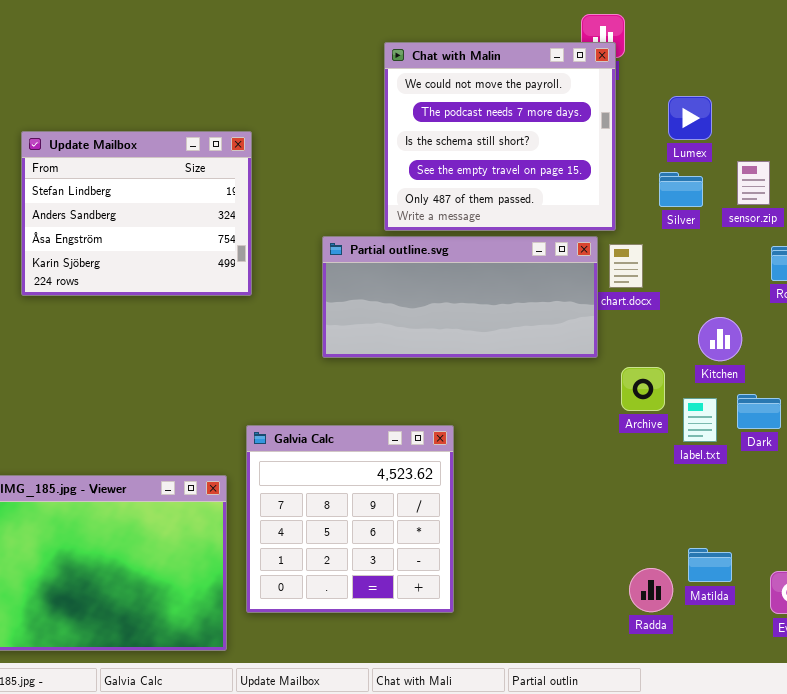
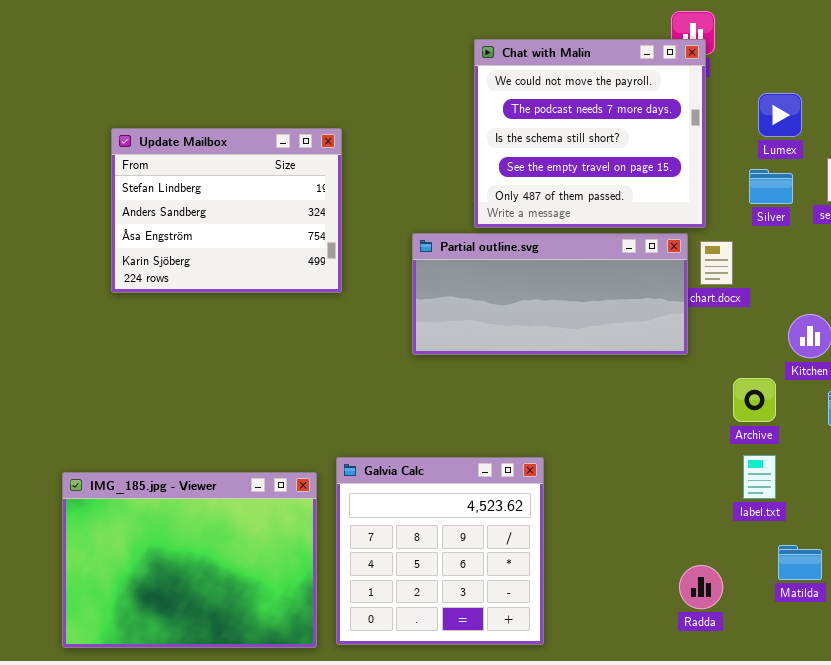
Archive: [621,367,665,411] -> [733,378,776,422], moved
label.txt: [683,398,717,442] -> [743,455,776,499], moved
Galvia Calc: [246,425,454,613] -> [336,457,544,645], moved
Radda: [629,568,673,612] -> [679,565,723,609], moved

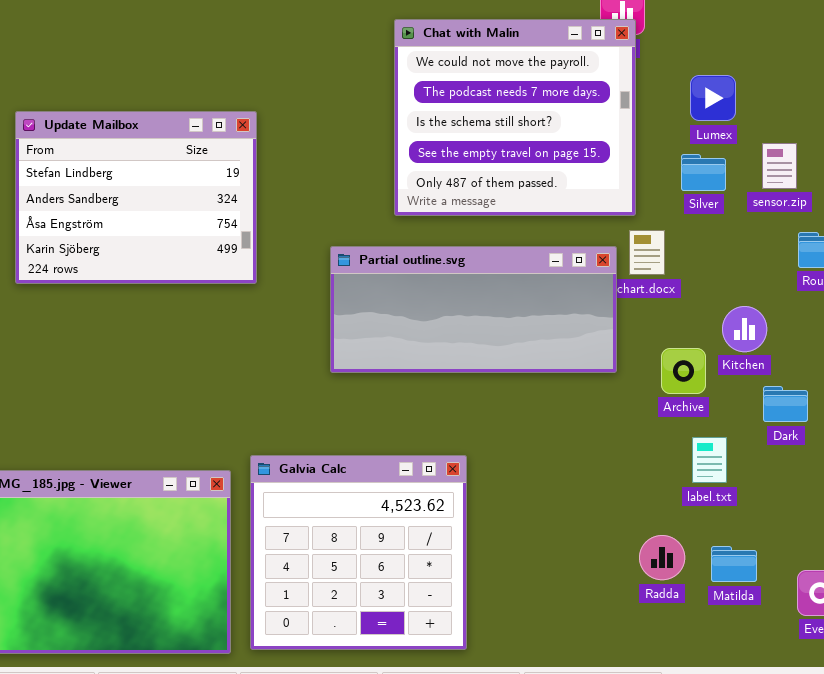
Partial outline.svg: [412,233,688,355] -> [330,246,617,373], moved
Archive: [733,378,776,422] -> [661,348,706,394], moved
label.txt: [743,455,776,499] -> [692,437,727,483], moved
Radda: [679,565,723,609] -> [639,535,685,580], moved

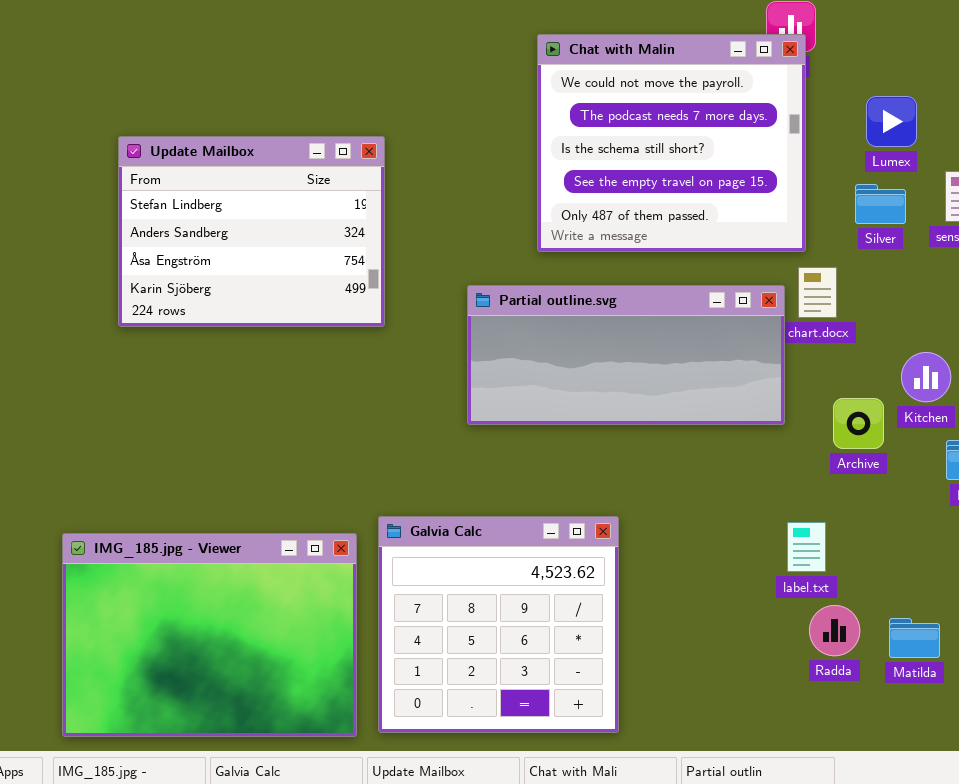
label.txt: [692,437,727,483] -> [787,522,826,572], moved

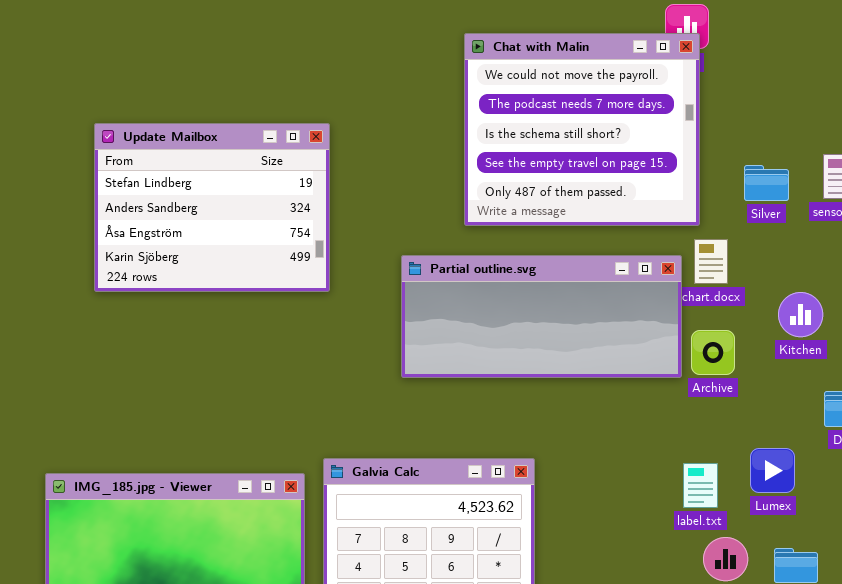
Lumex: [866,96,917,147] -> [750,448,795,493], moved
Kitchen: [901,352,951,402] -> [778,292,823,337], moved
Archive: [833,398,884,449] -> [691,330,735,375], moved

